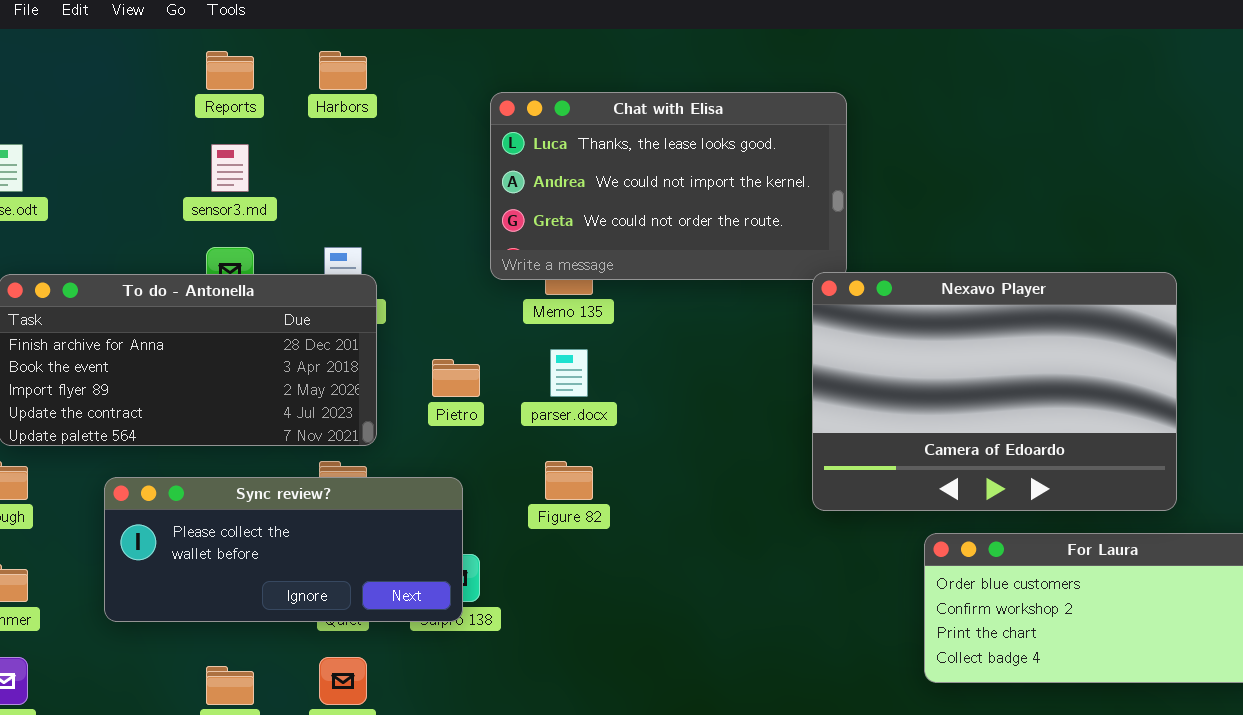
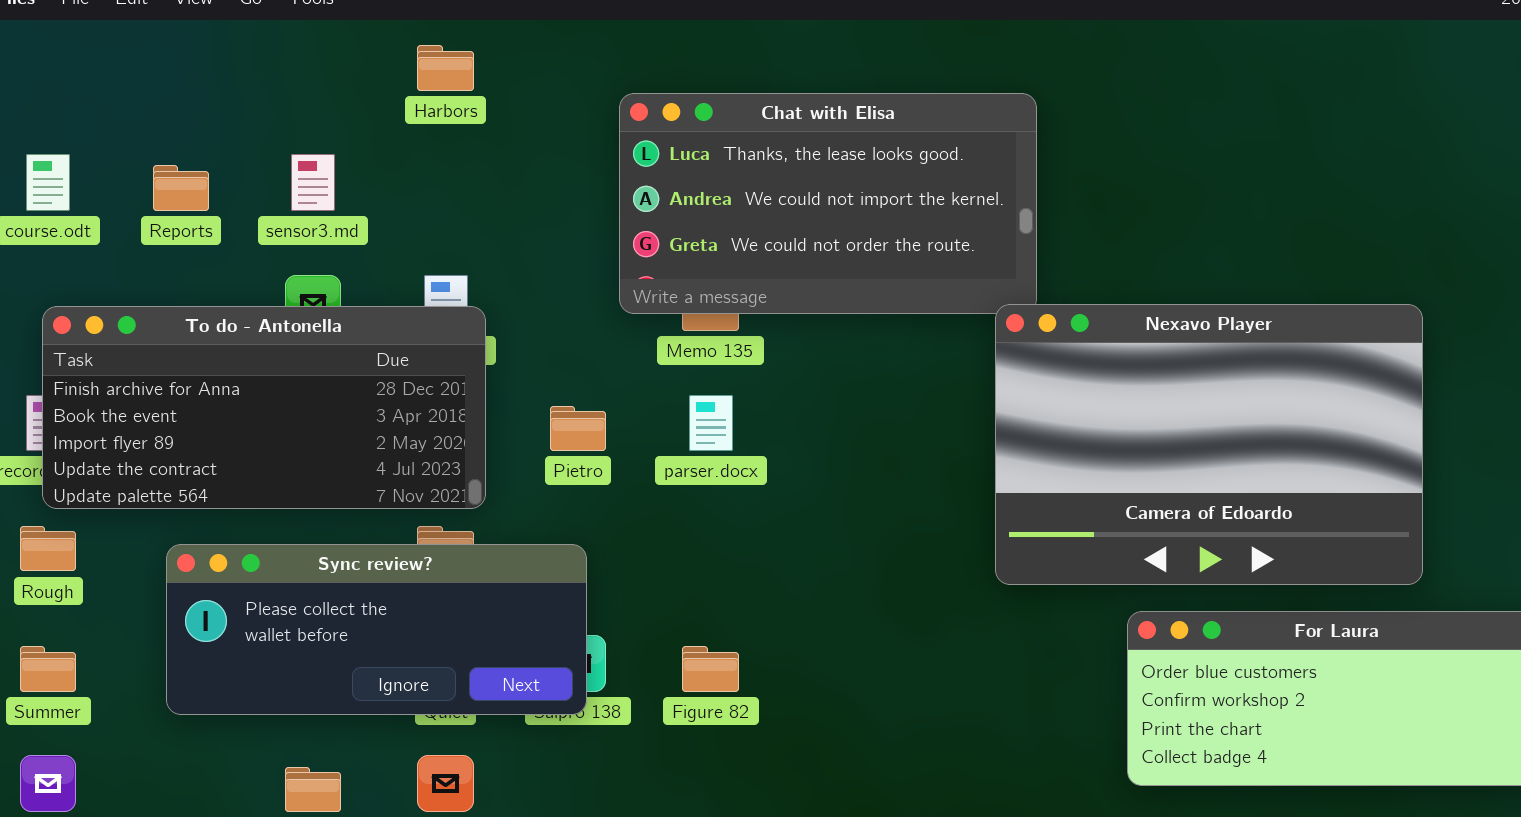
Reports: [206,51,254,90] -> [153,165,209,211], moved
Figure 82: [545,461,593,500] -> [682,646,739,692], moved

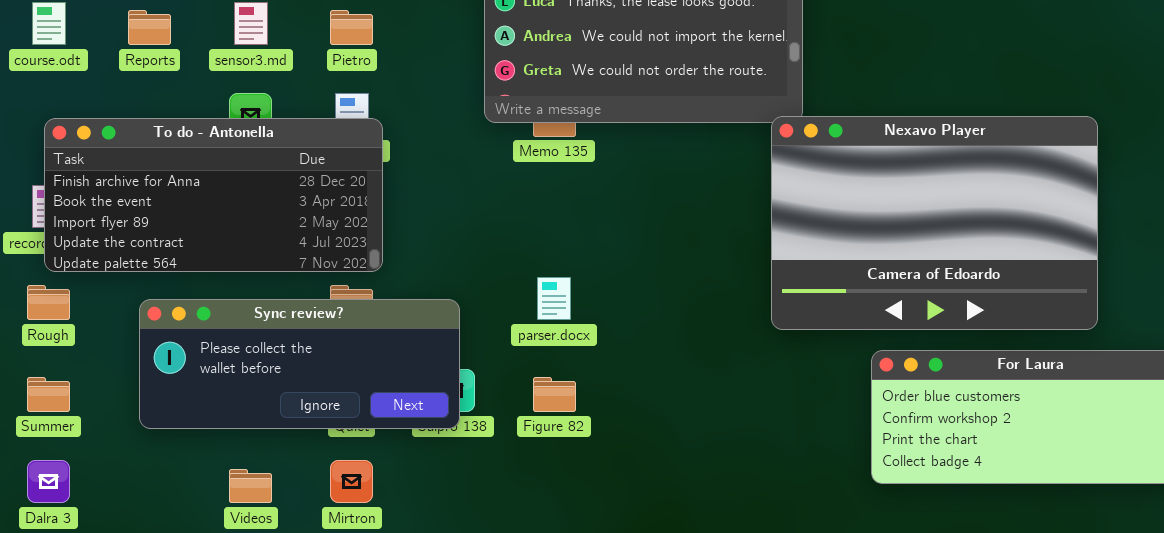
parser.docx: [689,395,733,451] -> [537,277,571,320], moved
Pietro: [550,406,606,451] -> [330,10,373,45], moved

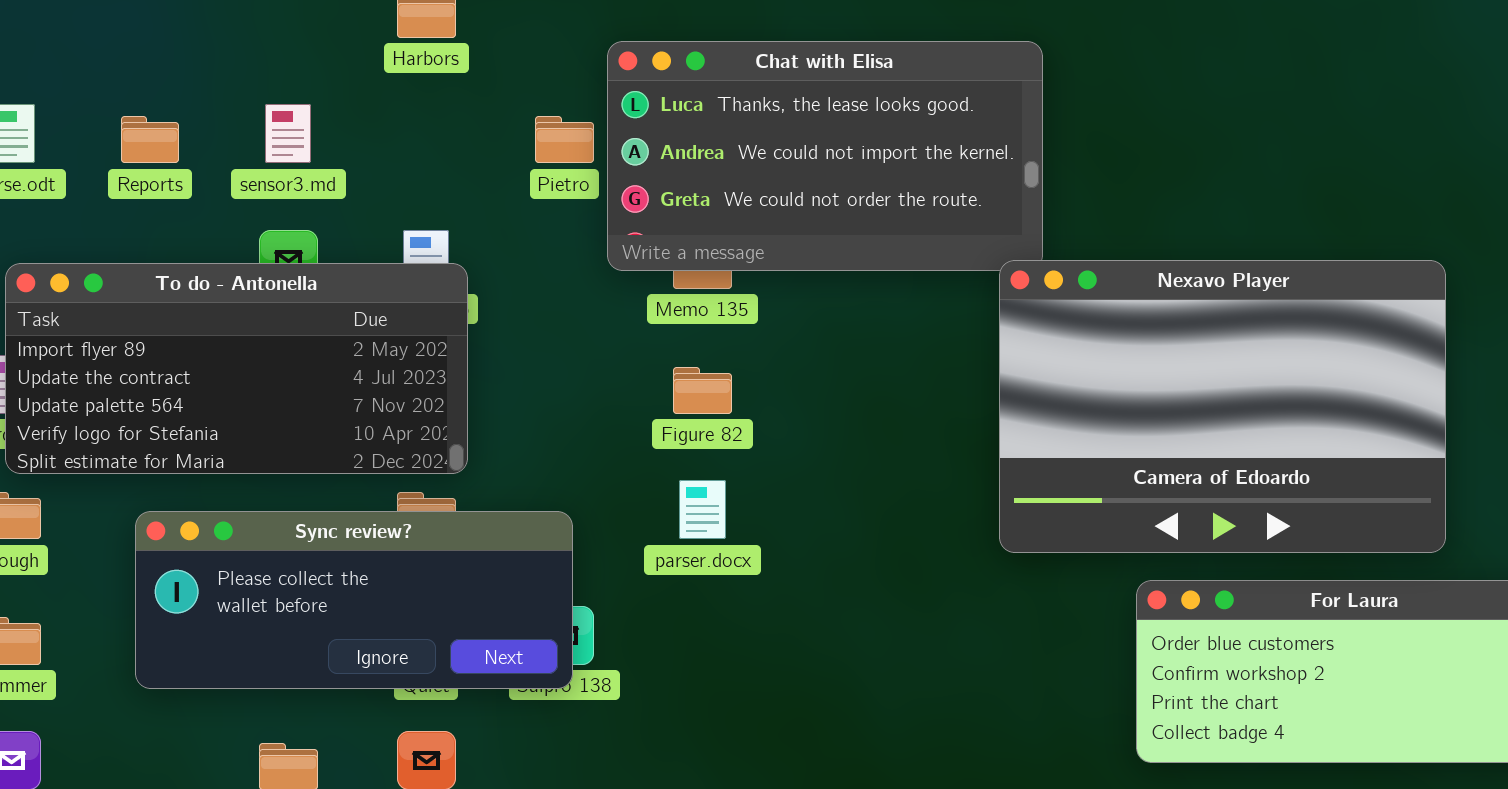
Pietro: [330,10,373,45] -> [535,116,594,163], moved
To do - Antonella: [44,118,383,272] -> [5,263,468,474], scrolled down 2 rows
Figure 82: [533,377,576,412] -> [673,367,732,414], moved

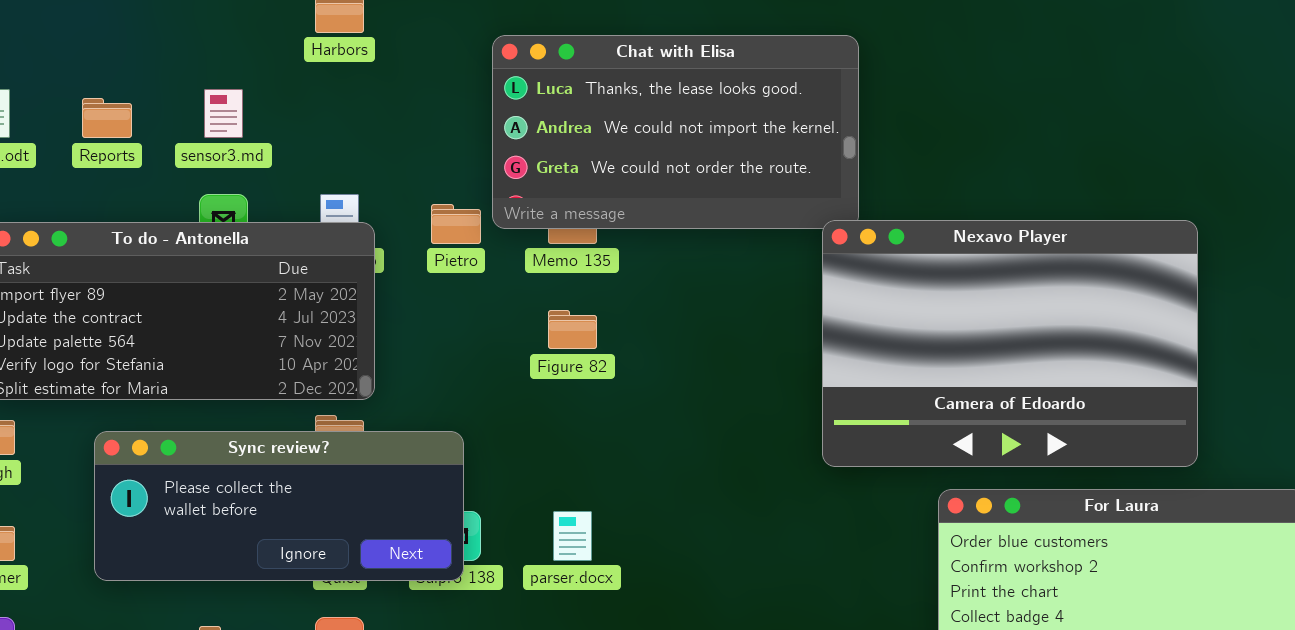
Pietro: [535,116,594,163] -> [431,204,481,244], moved
parser.docx: [679,480,726,539] -> [553,511,592,561], moved

